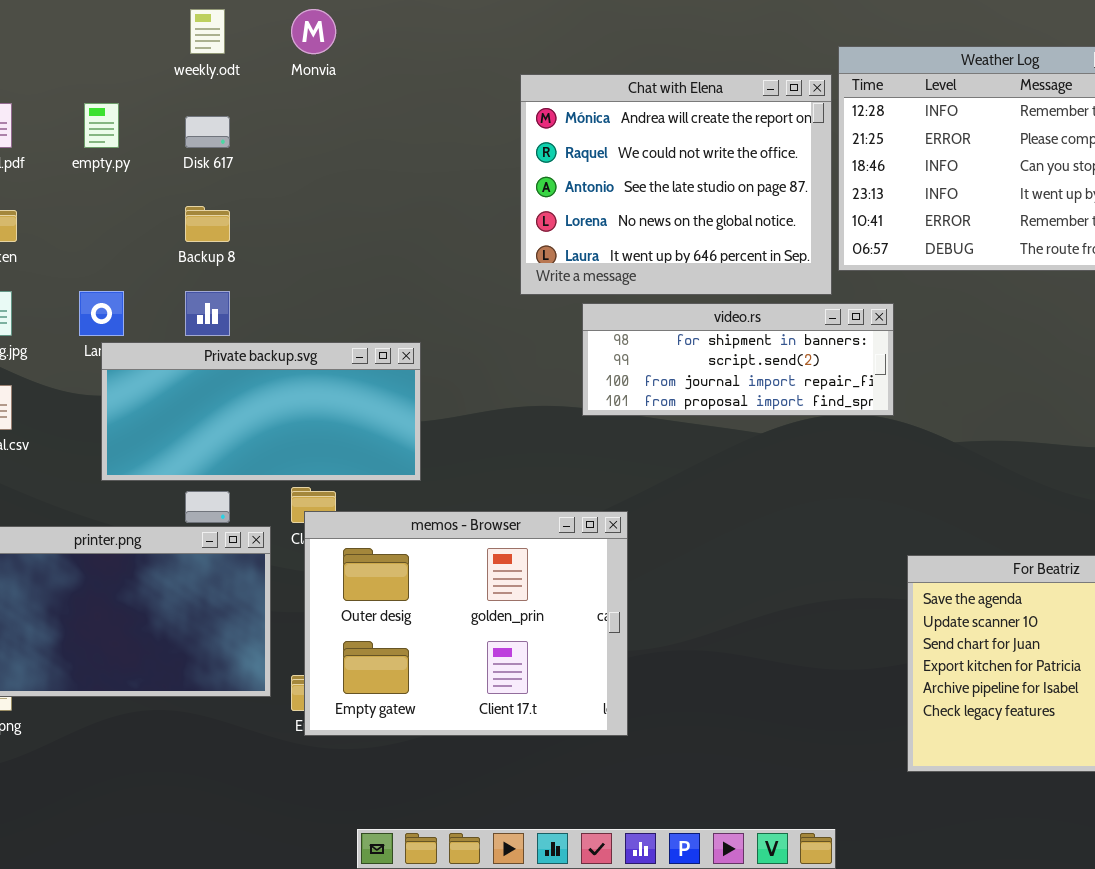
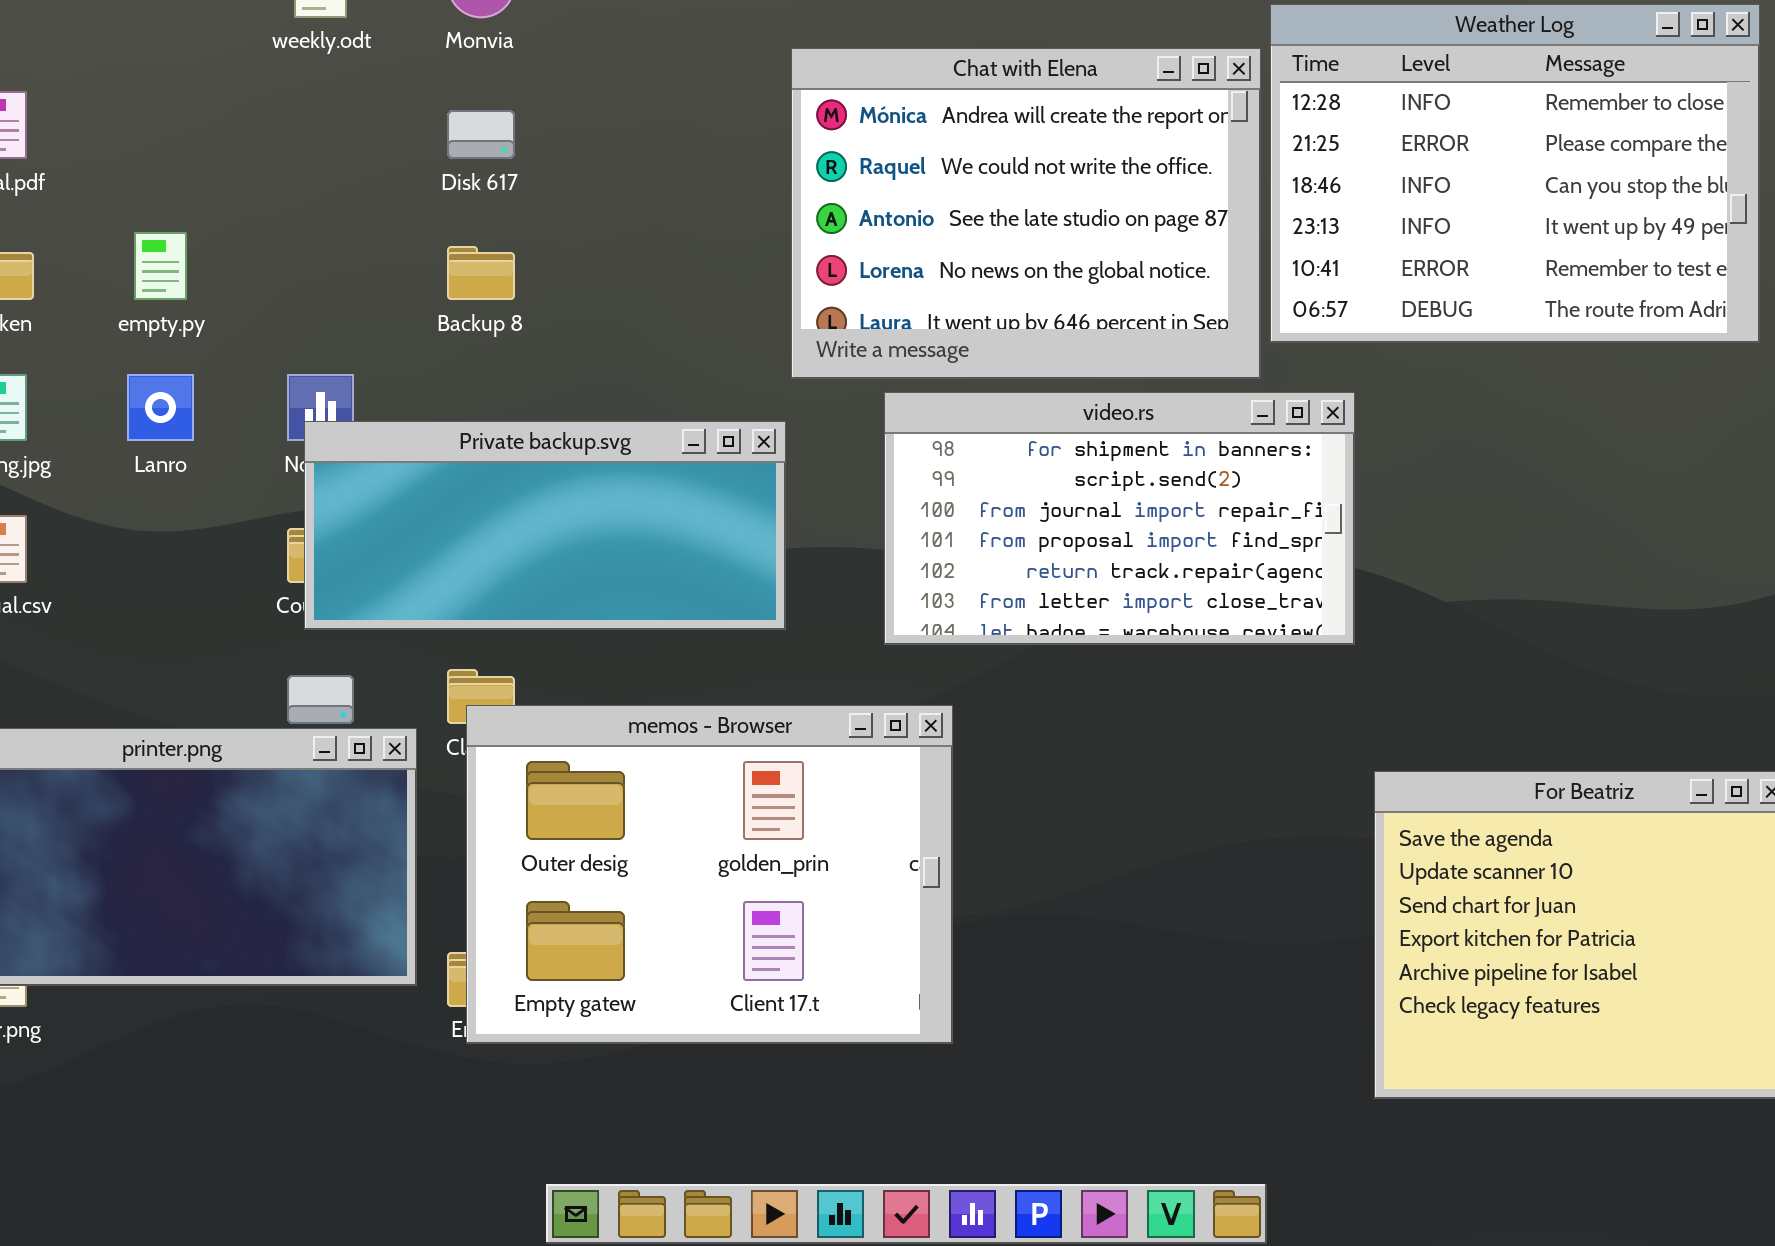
empty.py: [84,103,119,148] -> [134,232,187,300], moved
Disk 617: [185,116,230,148] -> [447,110,515,159], moved
Backup 8: [185,206,230,242] -> [447,246,515,300], moved
video.rs: [582,303,894,416] -> [884,392,1355,645], resized
Private backup.svg: [101,342,421,481] -> [304,421,786,630], moved

